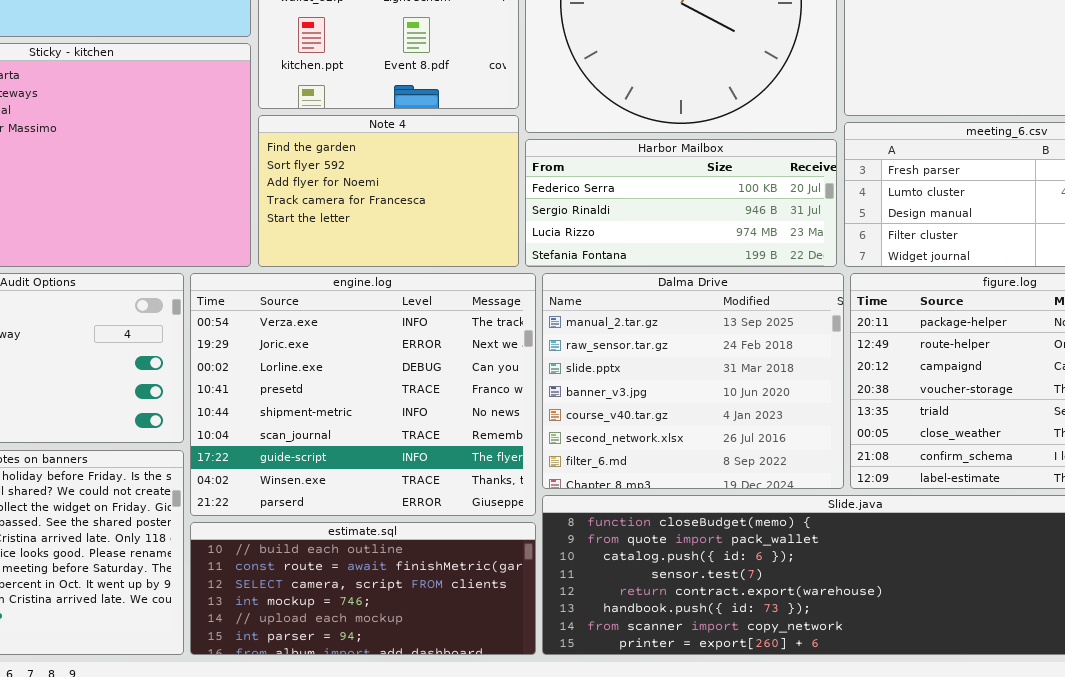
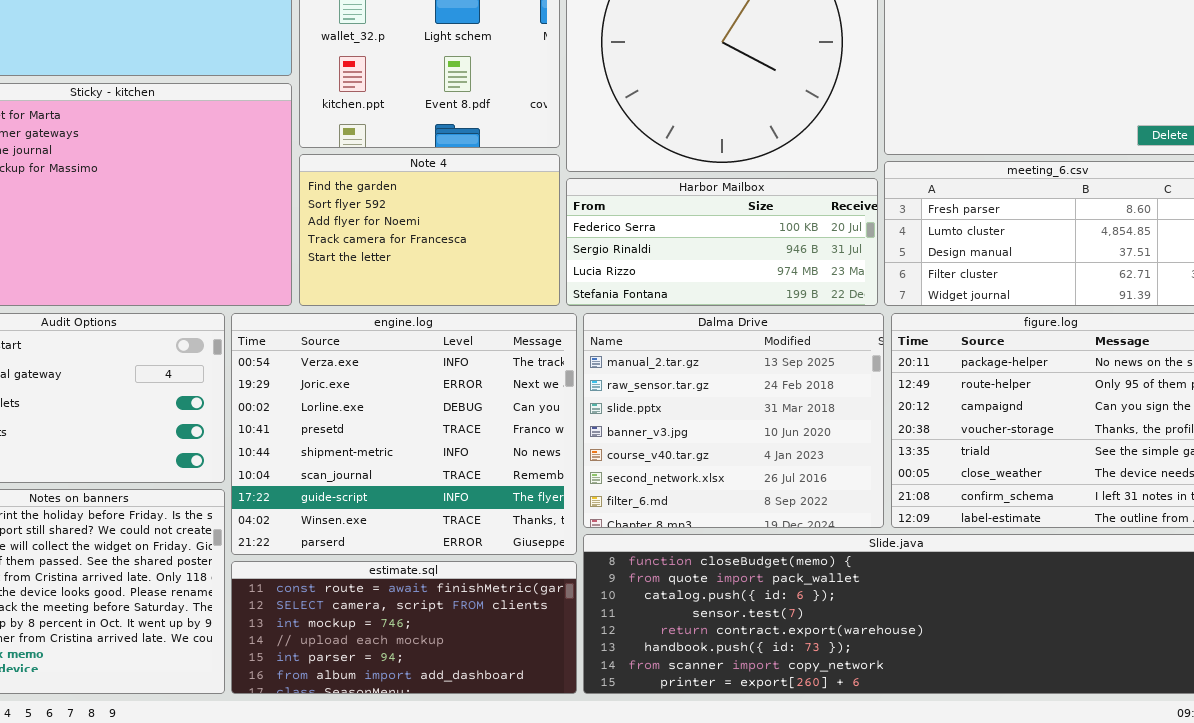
estimate.sql: [190,522,536,655] -> [231,561,577,694], scrolled down 1 row

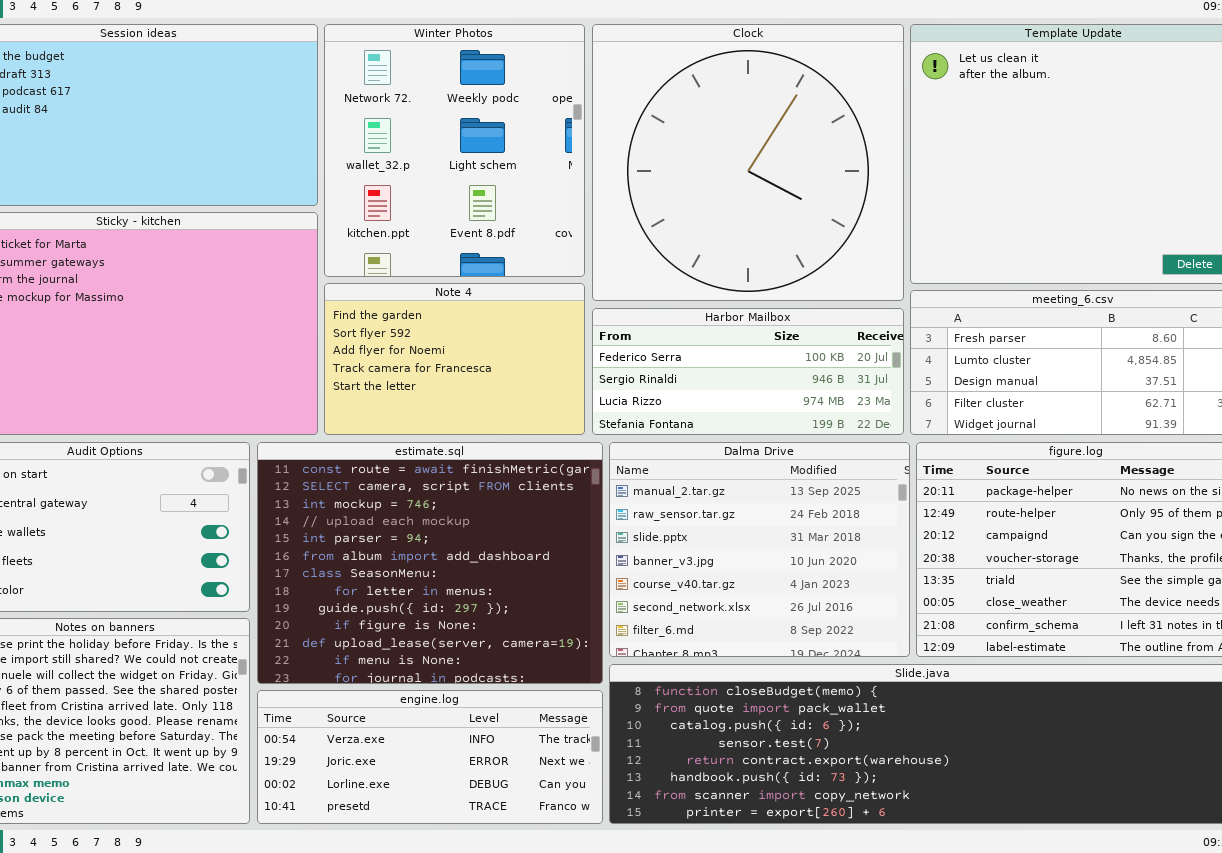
engine.log: [231,313,577,555] -> [257,690,603,824], moved, resized
estimate.sql: [231,561,577,694] -> [257,442,603,684], moved, resized

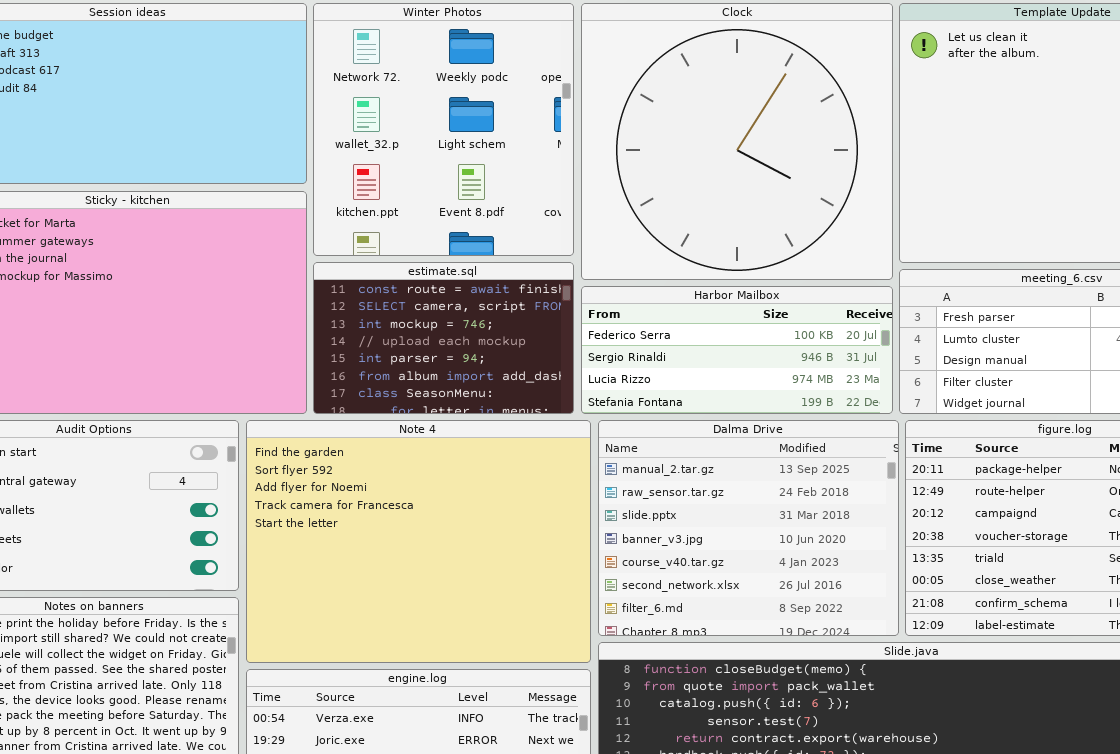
Note 4: [324,283,585,435] -> [246,420,591,663], moved, resized
estimate.sql: [257,442,603,684] -> [313,262,574,414], moved, resized

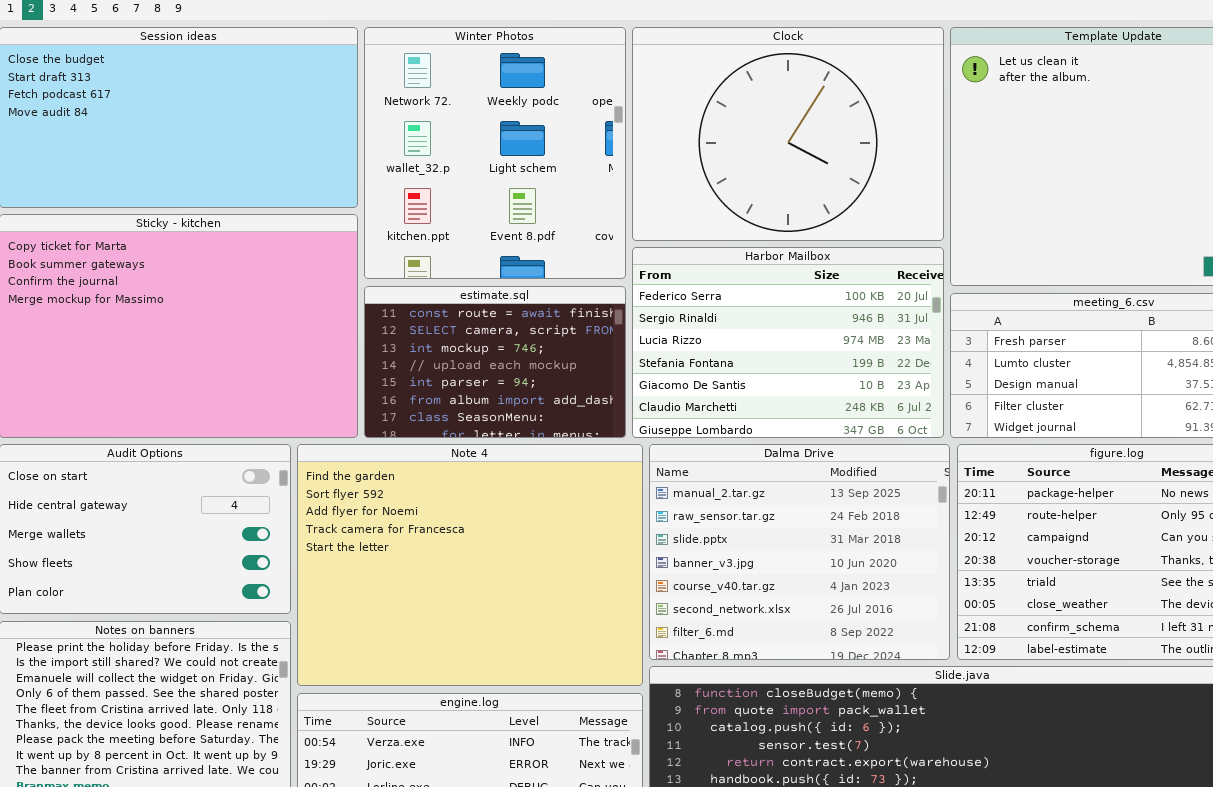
Clock: [581,3,893,280] -> [632,27,944,241], resized
Harbor Mailbox: [581,286,893,414] -> [632,247,944,438], resized

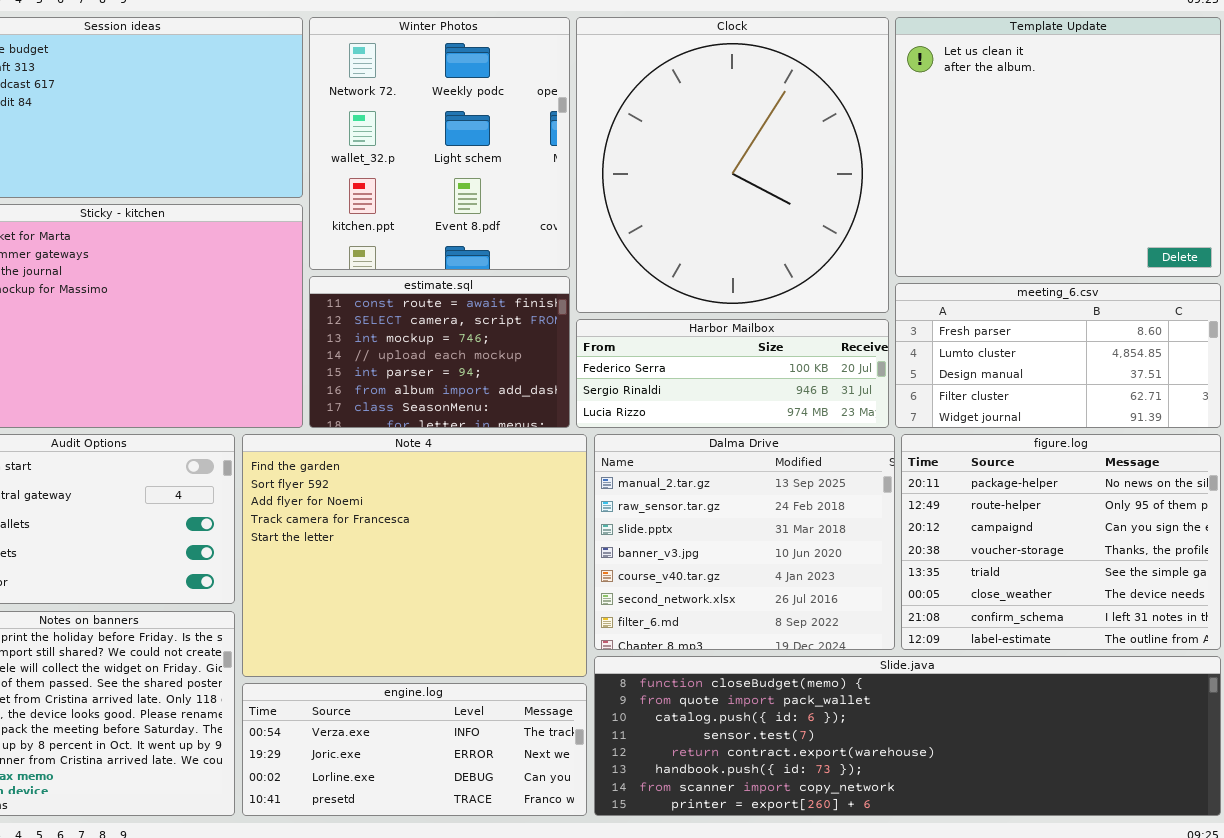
Clock: [632,27,944,241] -> [576,17,889,313], resized
Harbor Mailbox: [632,247,944,438] -> [576,319,889,428], resized

